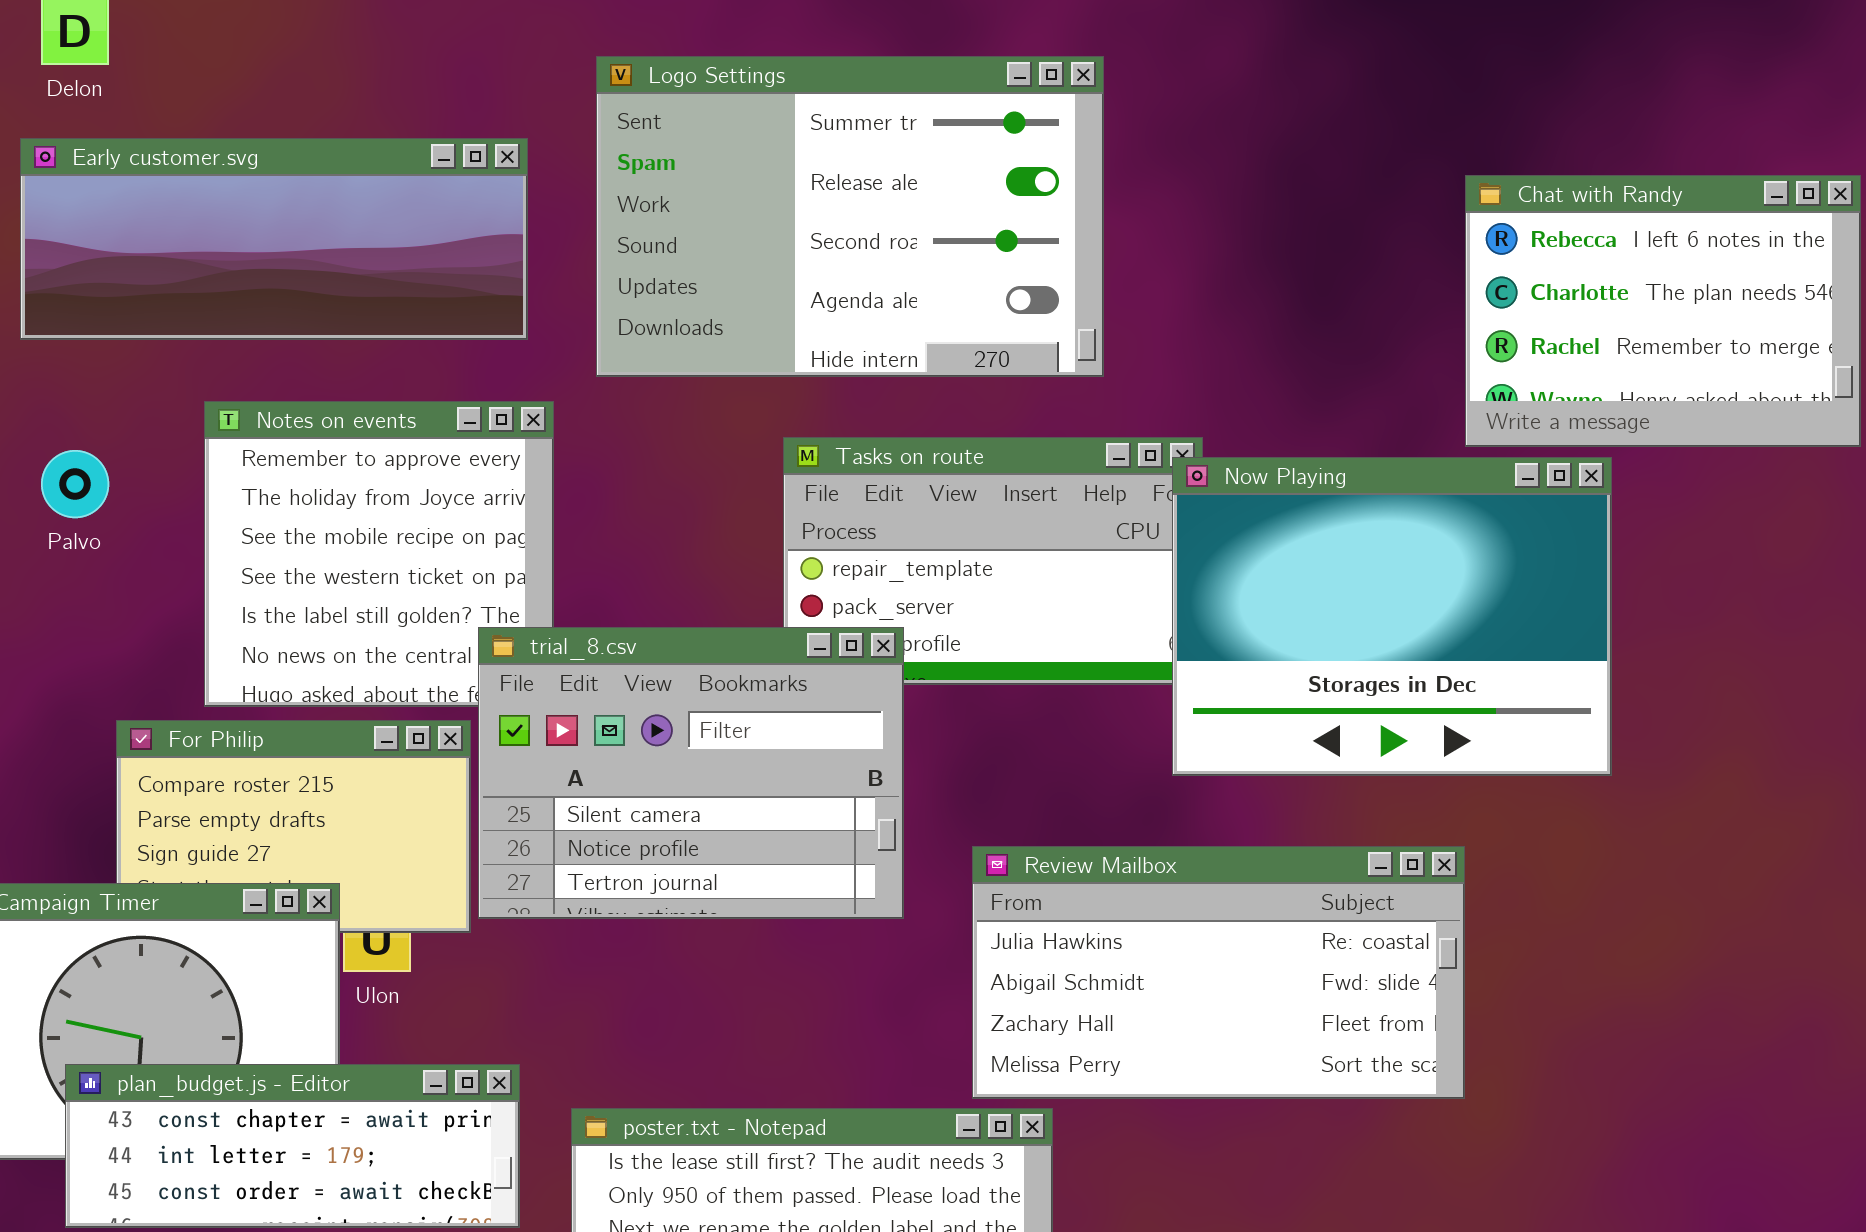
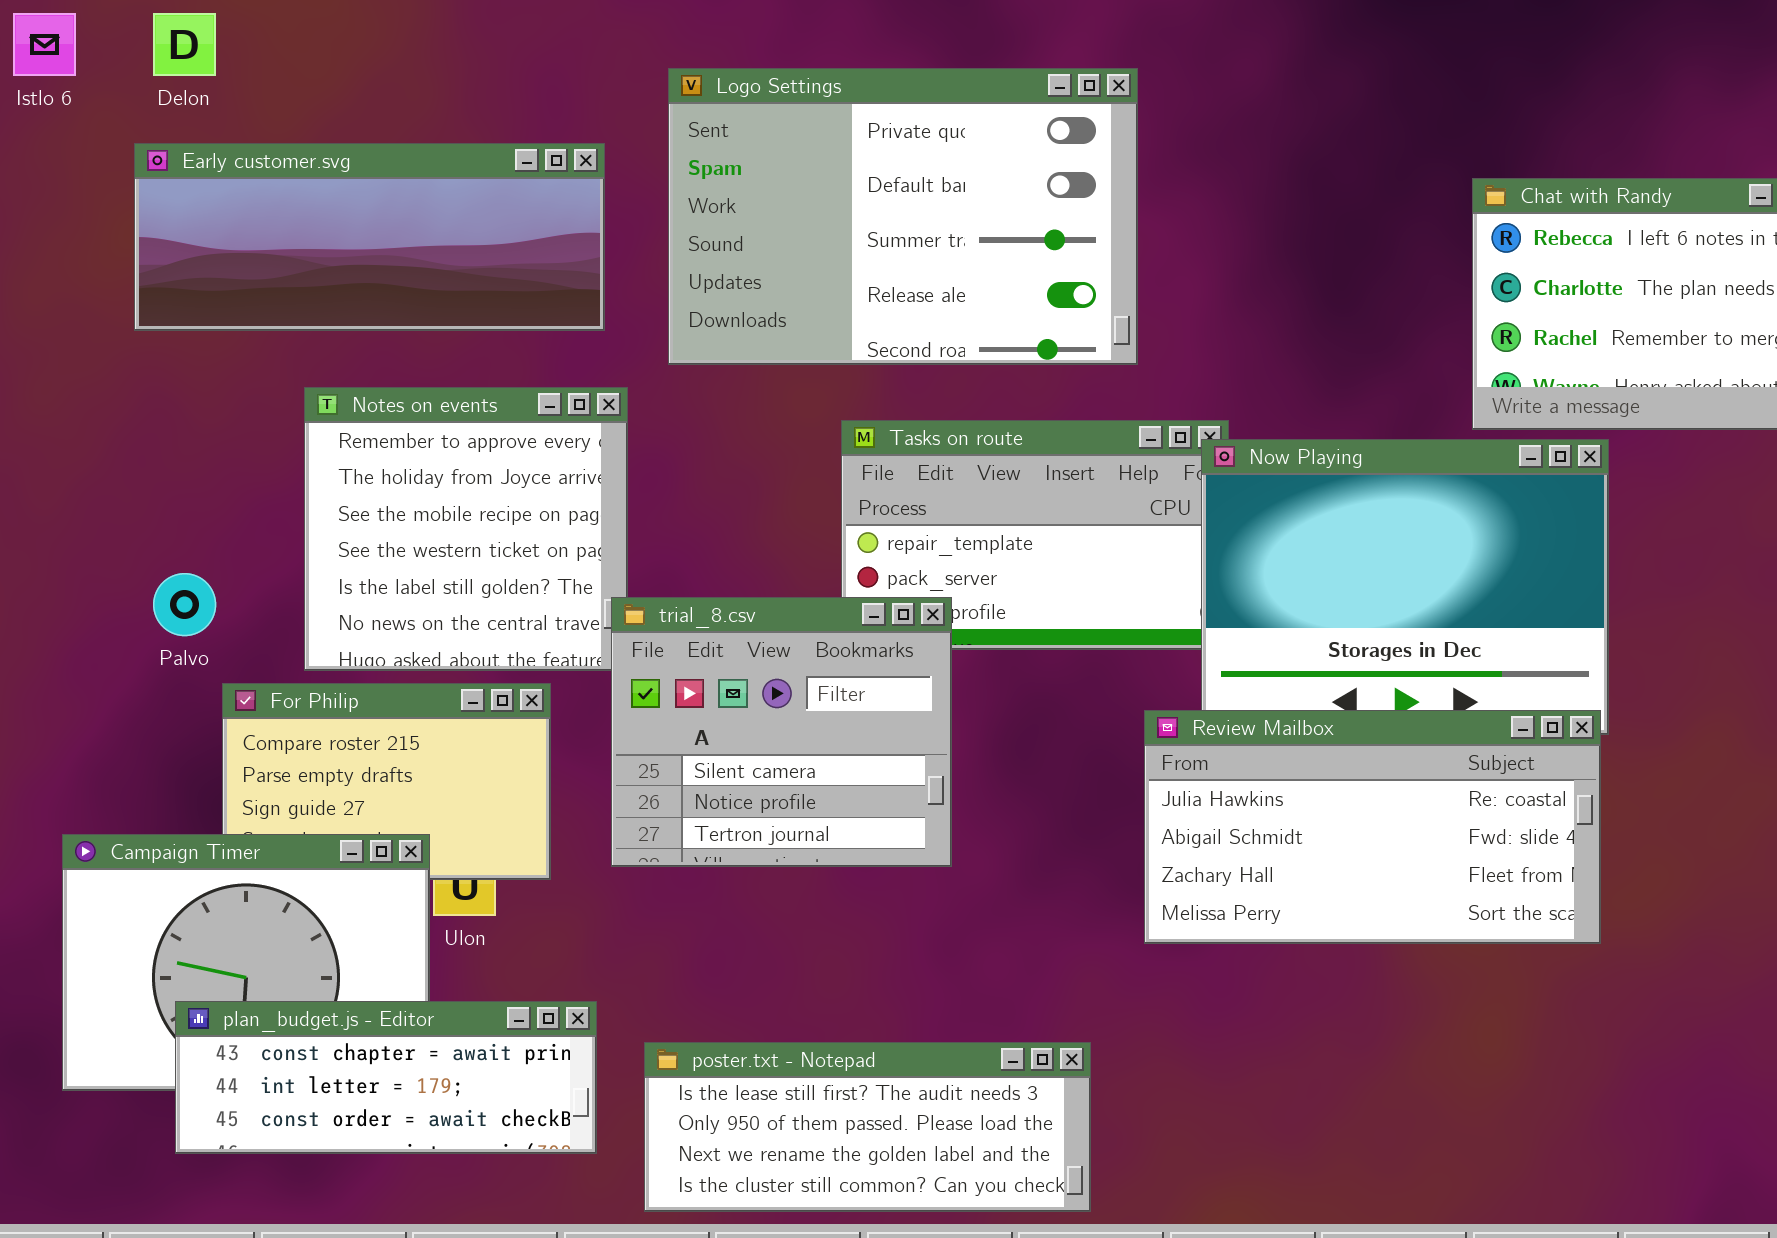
Logo Settings: [596,56,1104,377] -> [668,68,1138,365], scrolled up 2 rows
Palvo: [41,450,109,518] -> [153,573,216,636], moved
trial_8.csv: [478,627,904,919] -> [611,597,952,867], resized
Review Mailbox: [972,846,1465,1099] -> [1144,710,1601,944], moved

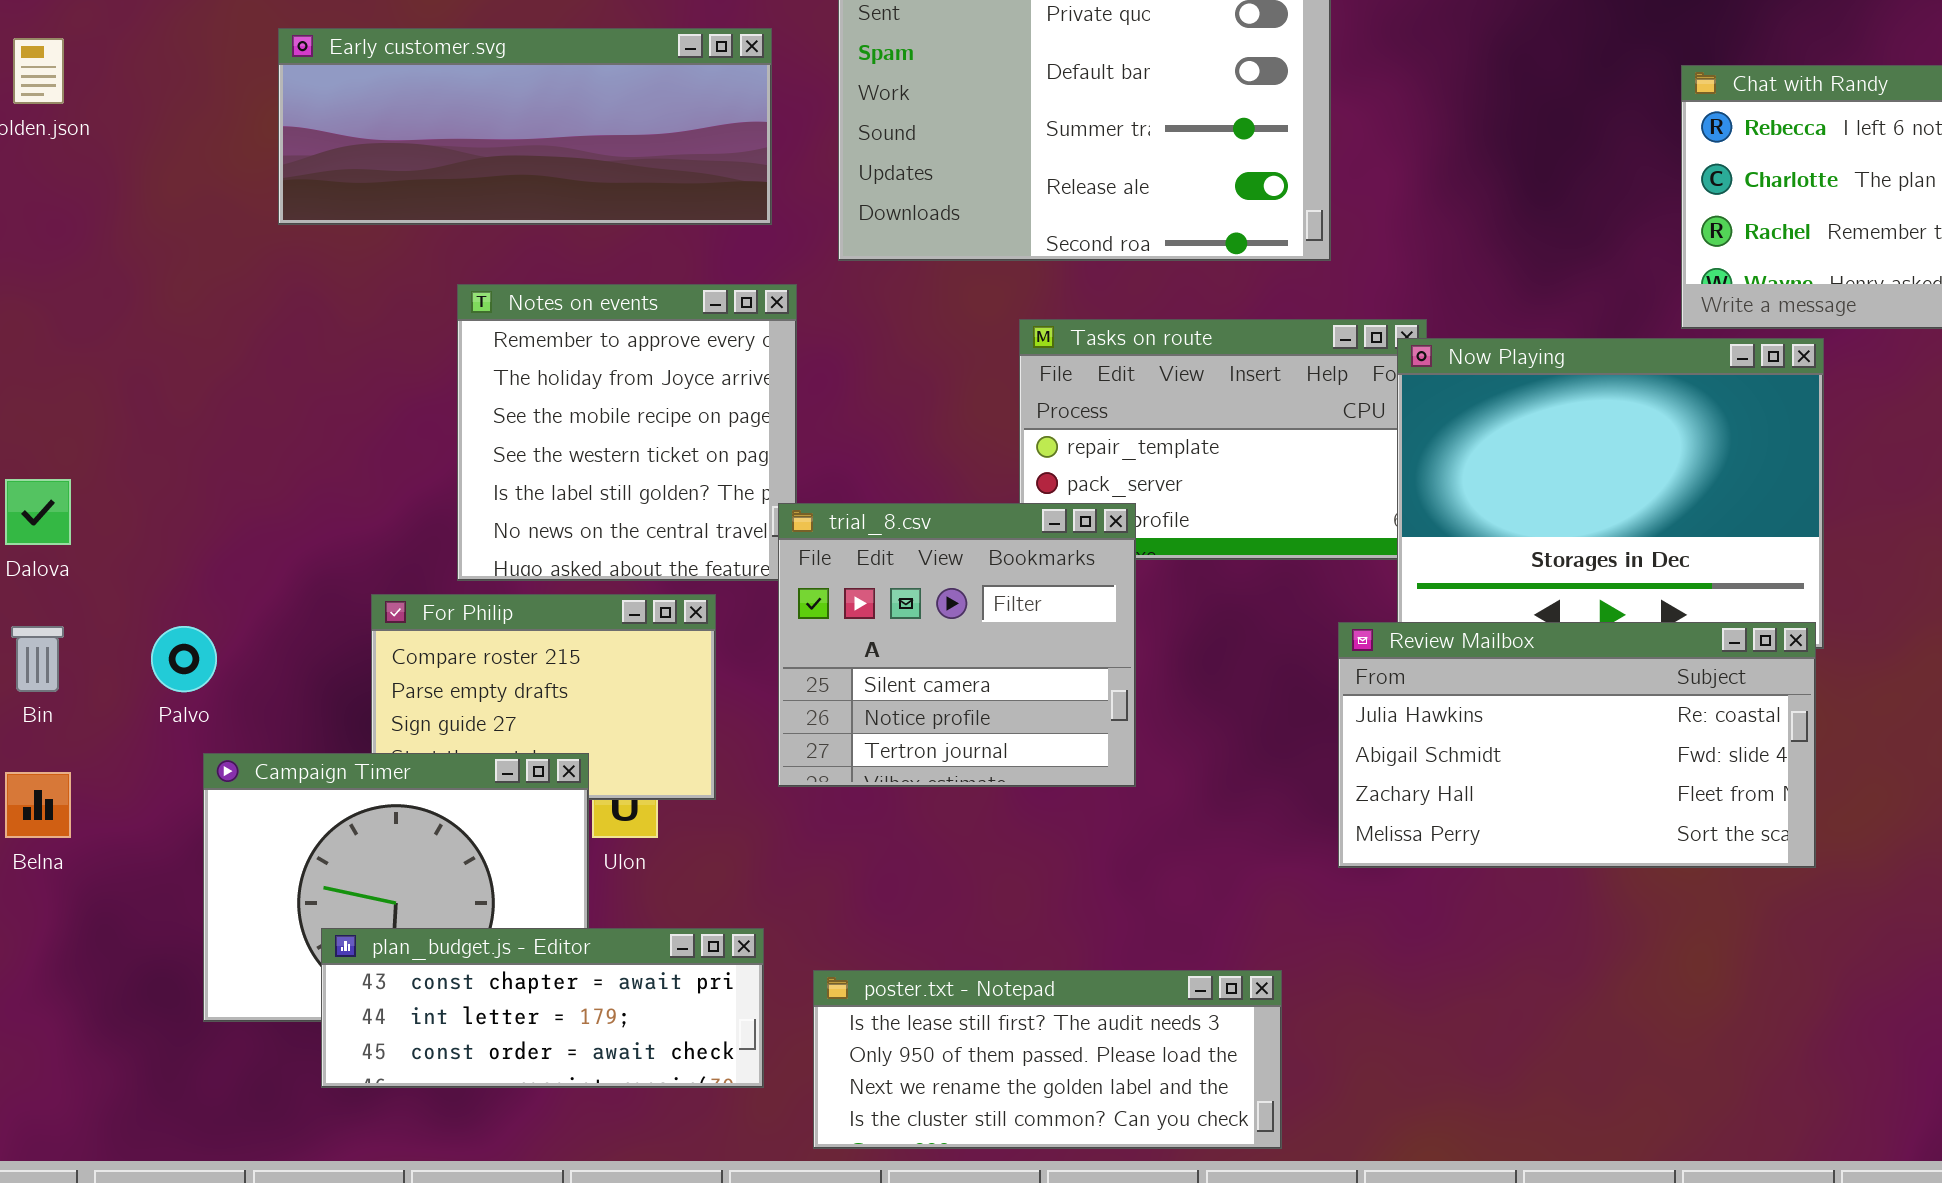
Palvo: [153,573,216,636] -> [151,626,217,692], moved

